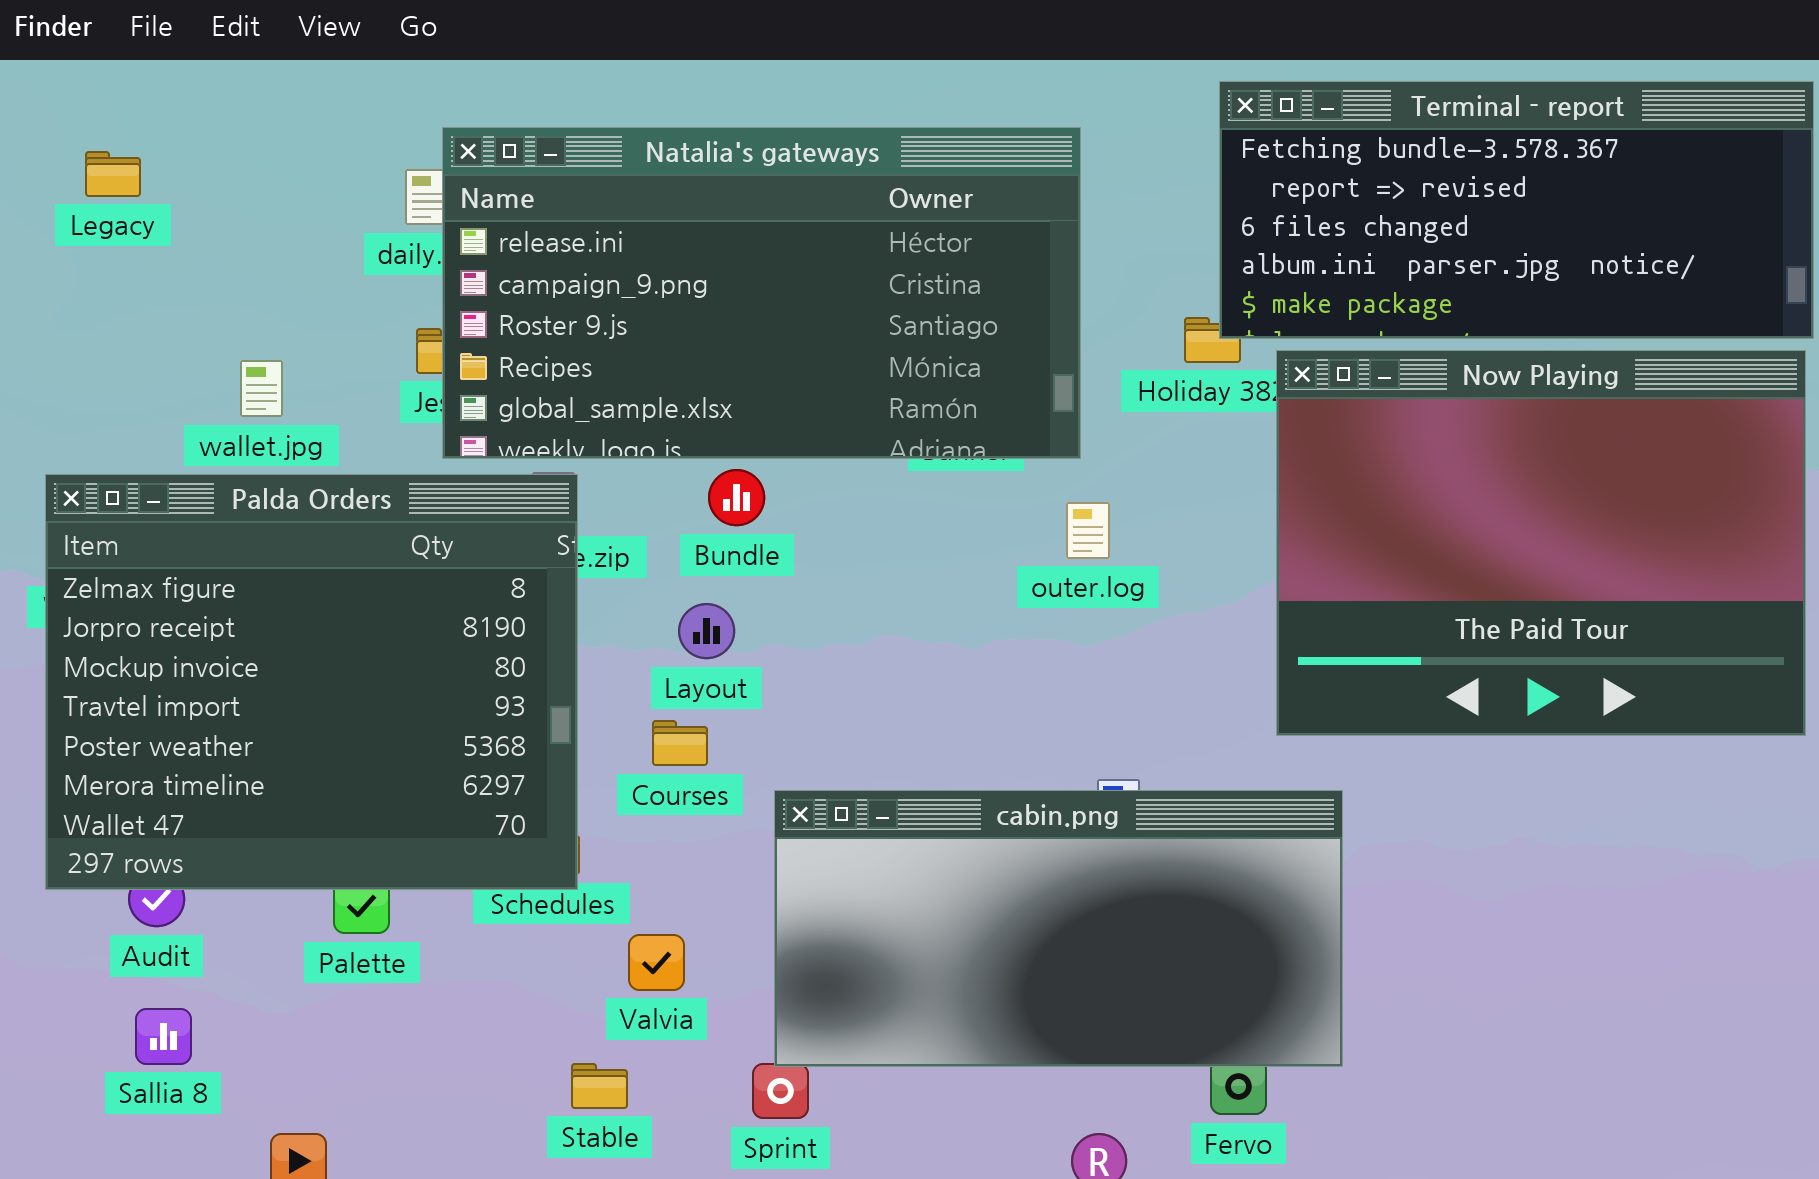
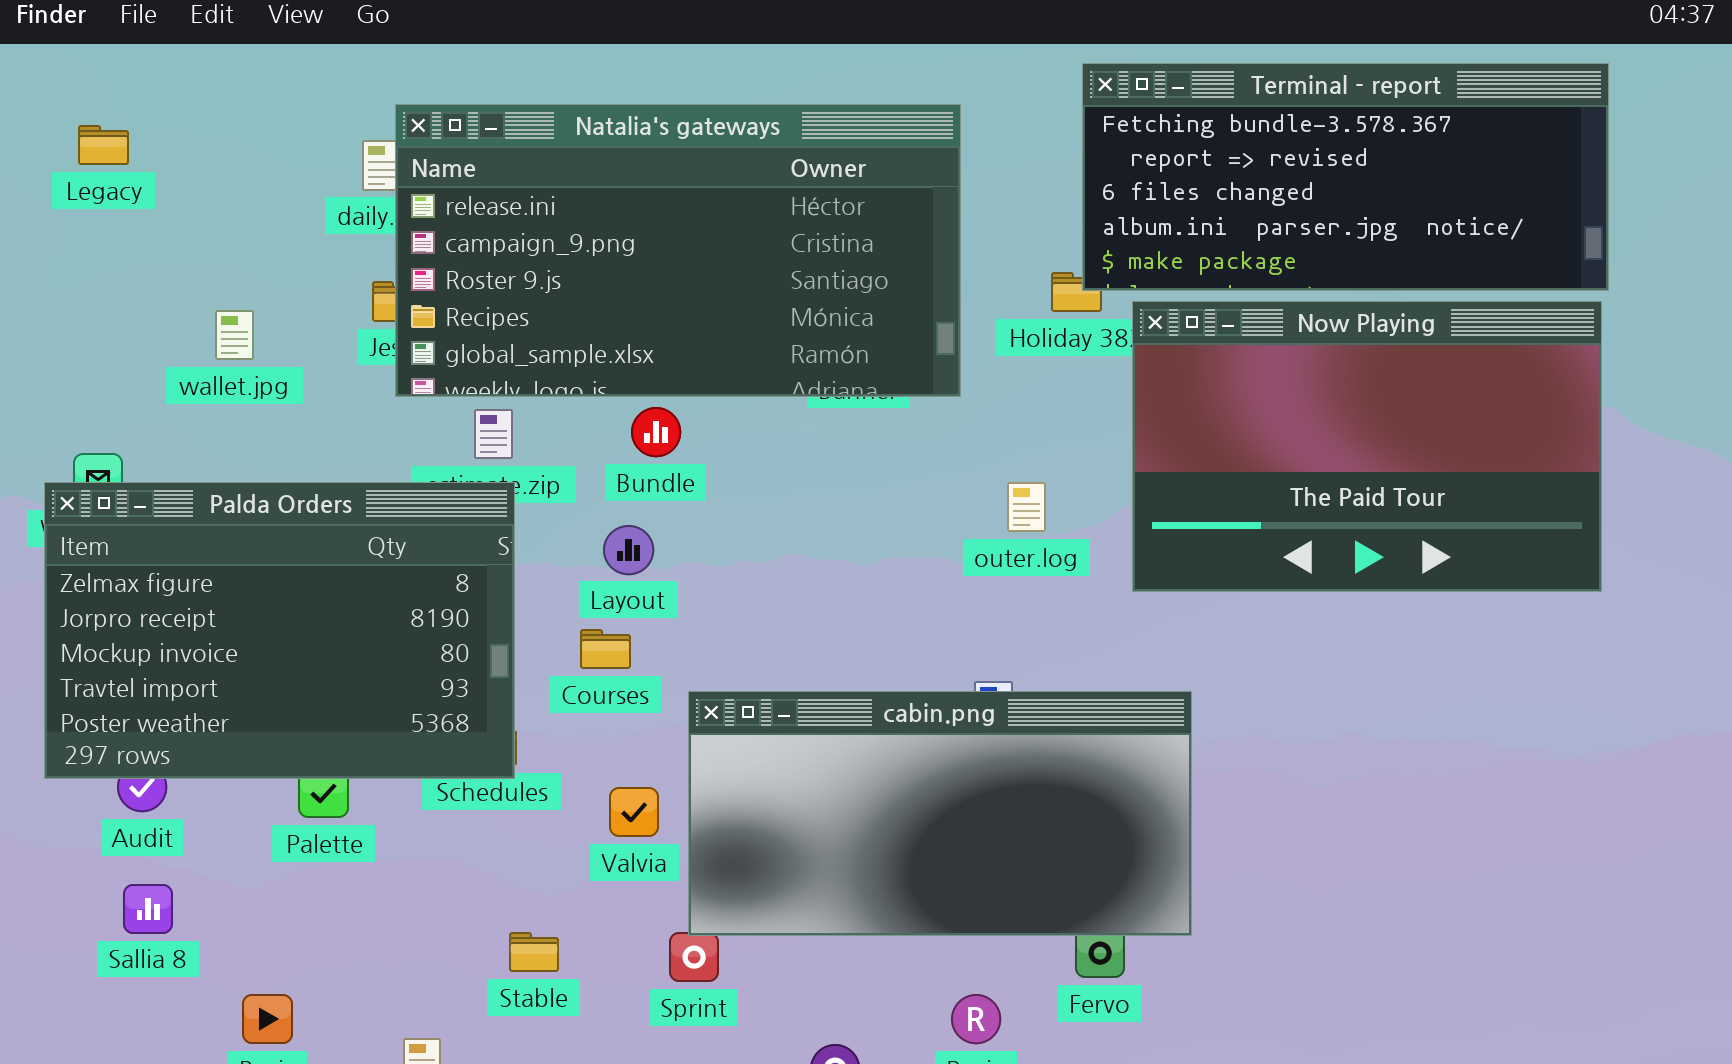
Now Playing: [1276,350,1806,736] -> [1132,301,1602,592], resized
Palda Orders: [45,474,578,890] -> [44,482,515,779], resized
outer.log: [1066,502,1110,559] -> [1007,482,1046,532], moved
Valvia: [628,934,685,991] -> [609,787,659,837], moved

